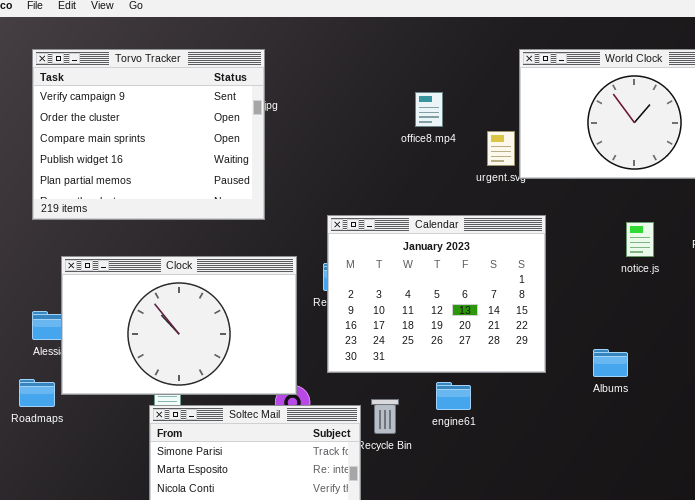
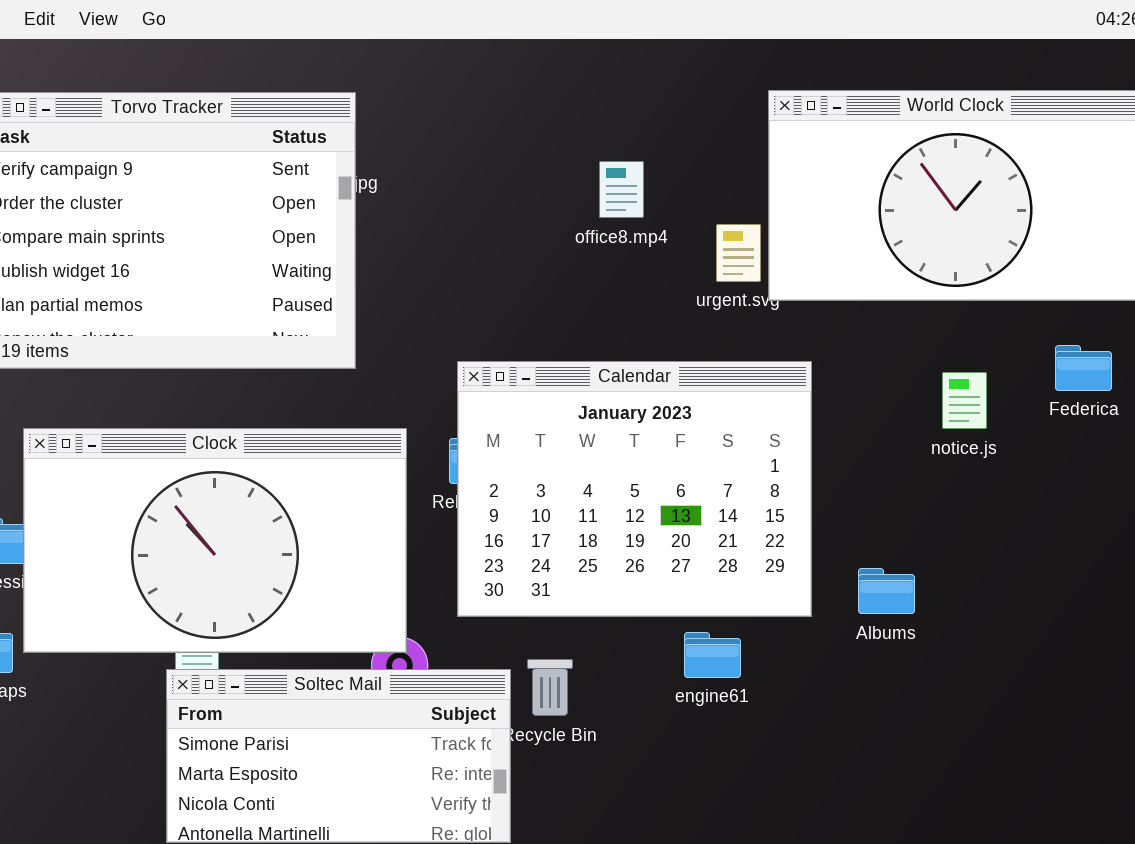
Albums: [593,349,628,377] -> [858,568,915,614], moved
engine61: [436,382,471,410] -> [684,632,741,678], moved

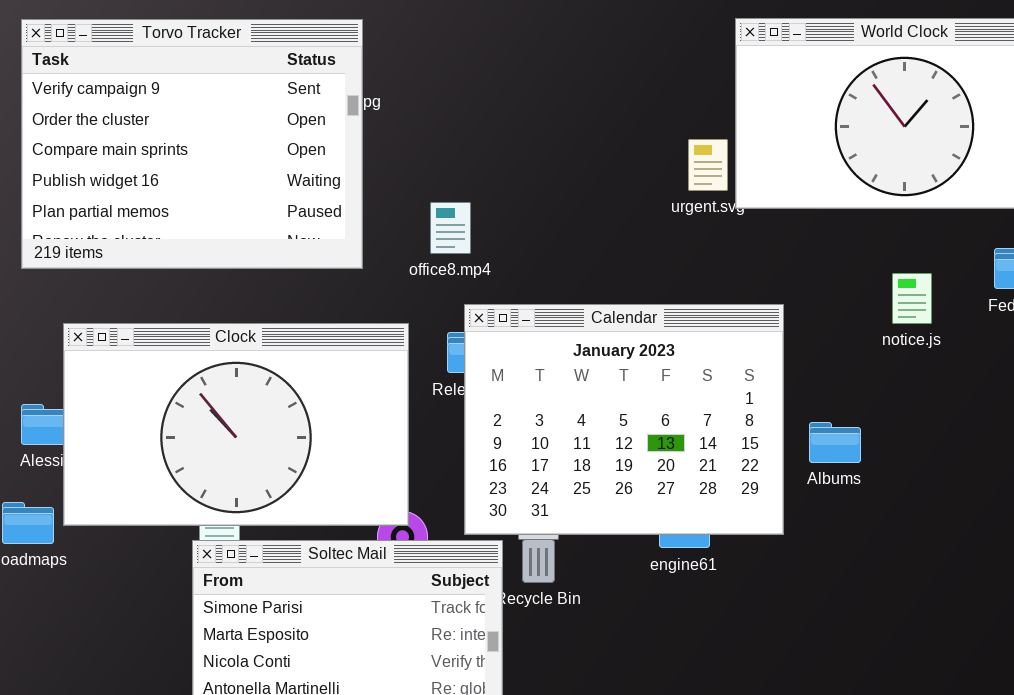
office8.mp4: [599,161,644,218] -> [430,202,471,254], moved
Calendar: [457,361,812,617] -> [464,304,784,535], moved
Albums: [858,568,915,614] -> [809,422,861,463], moved

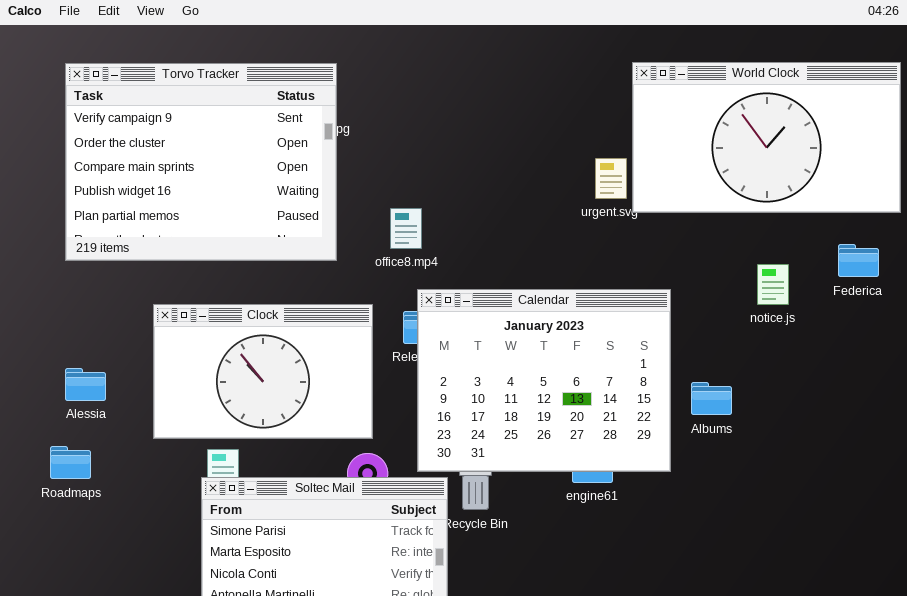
Clock: [63,323,409,526] -> [153,304,373,439], resized

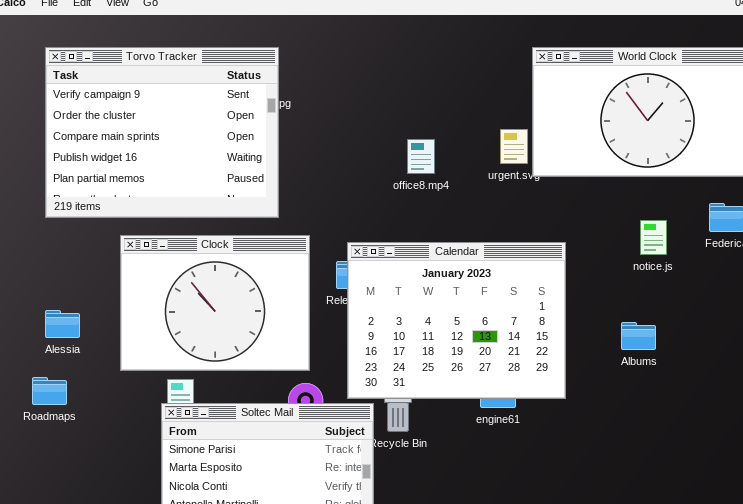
office8.mp4: [390,208,422,249] -> [407,139,435,174], moved
Clock: [153,304,373,439] -> [120,235,310,371], resized
Albums: [691,382,732,415] -> [621,322,656,350], moved

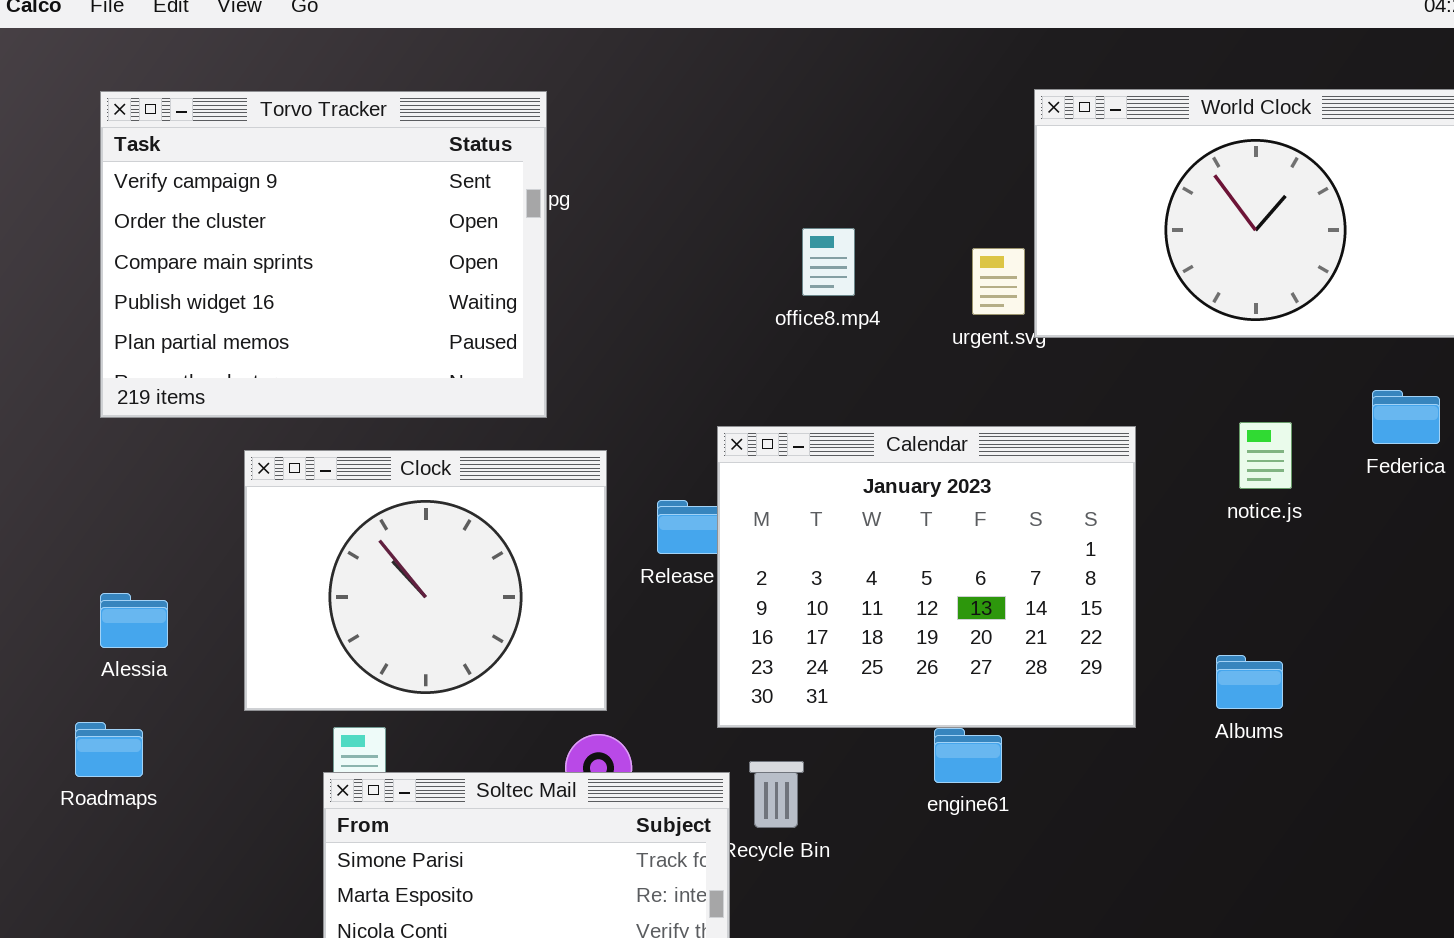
office8.mp4: [407,139,435,174] -> [802,228,855,296], moved
Calendar: [347,242,566,399] -> [717,426,1136,728], moved
Albums: [621,322,656,350] -> [1216,655,1283,709], moved

